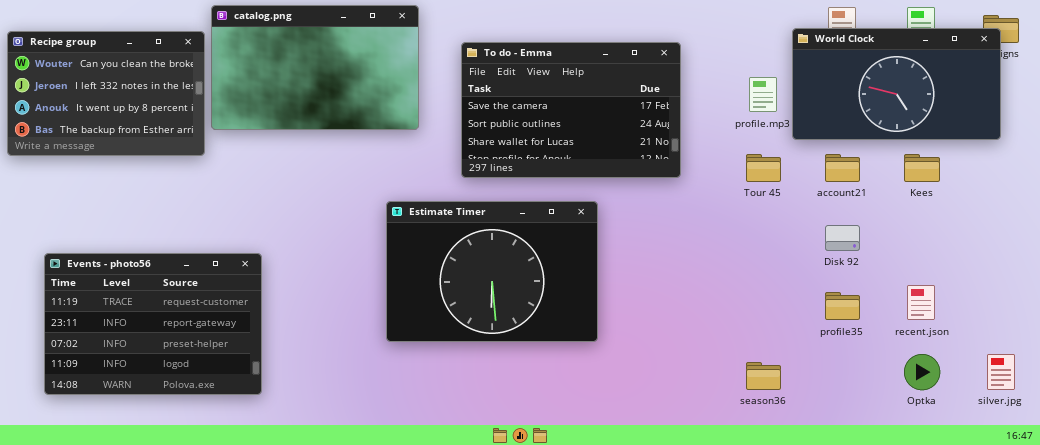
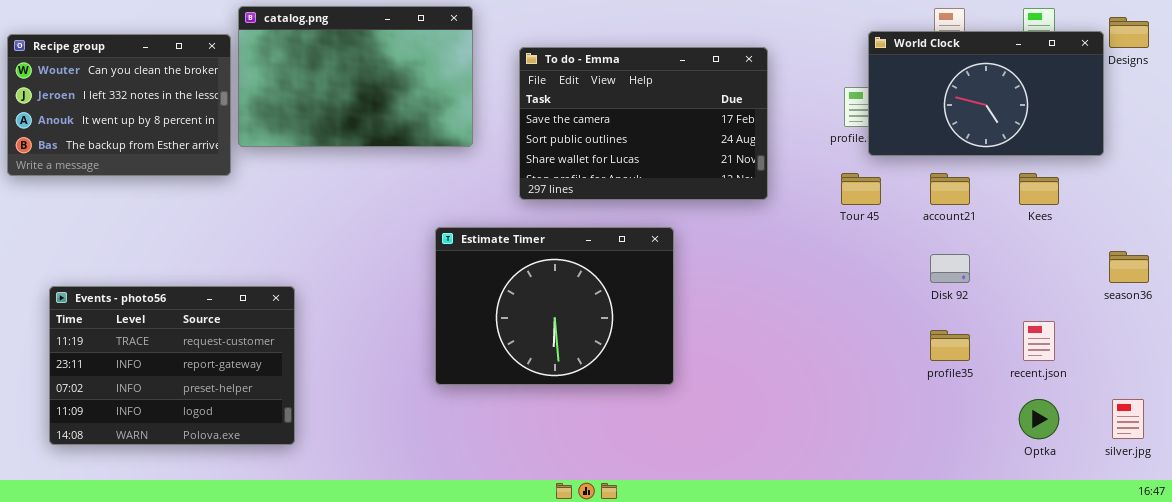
World Clock: [792,28,1001,140] -> [868,31,1104,156], moved
season36: [746,362,781,390] -> [1109,251,1149,283], moved

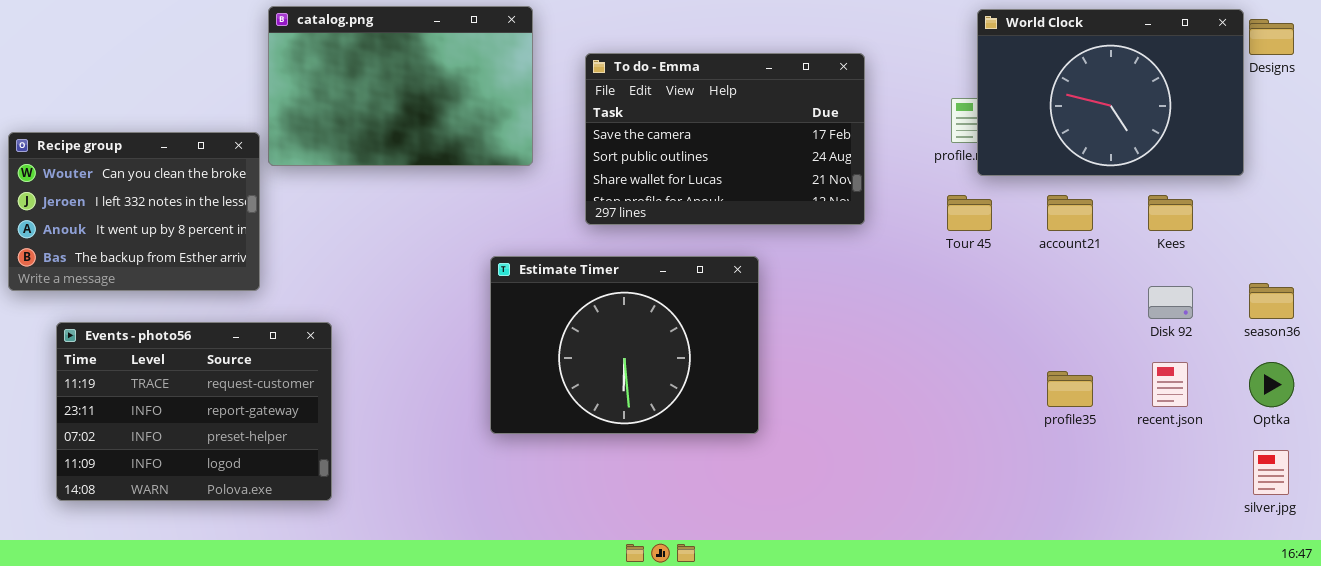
World Clock: [868,31,1104,156] -> [977,9,1244,176], resized
Recipe group: [7,34,231,176] -> [8,132,260,291], moved
Disk 92: [930,254,970,283] -> [1148,286,1193,319], moved
Optka: [1019,399,1059,439] -> [1249,362,1294,407], moved

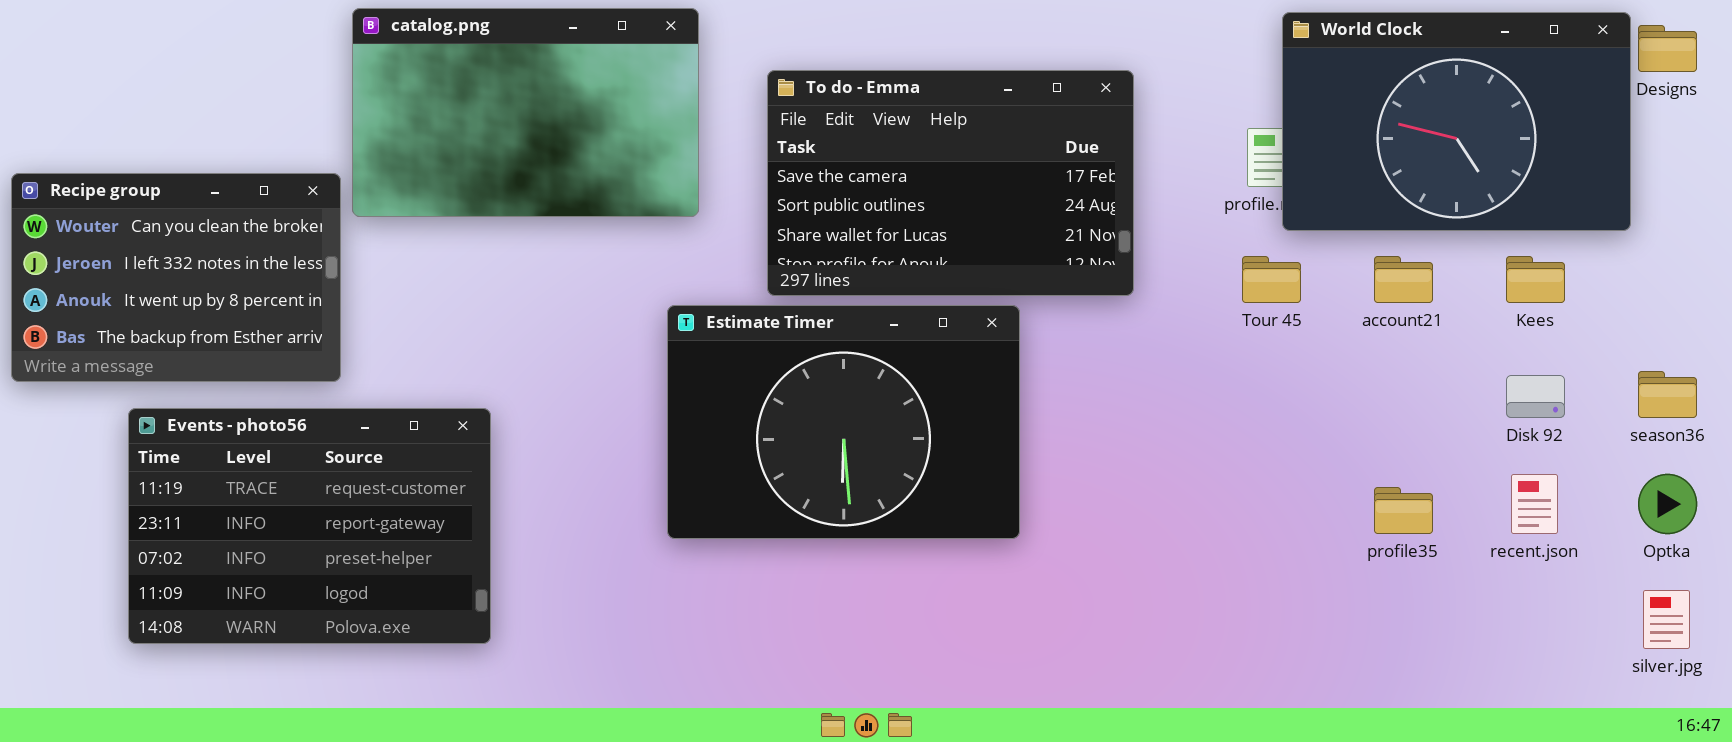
Estimate Timer: [490,256,759,434] -> [667,305,1020,539], moved
Events - photo56: [56,322,332,501] -> [128,408,491,644], moved

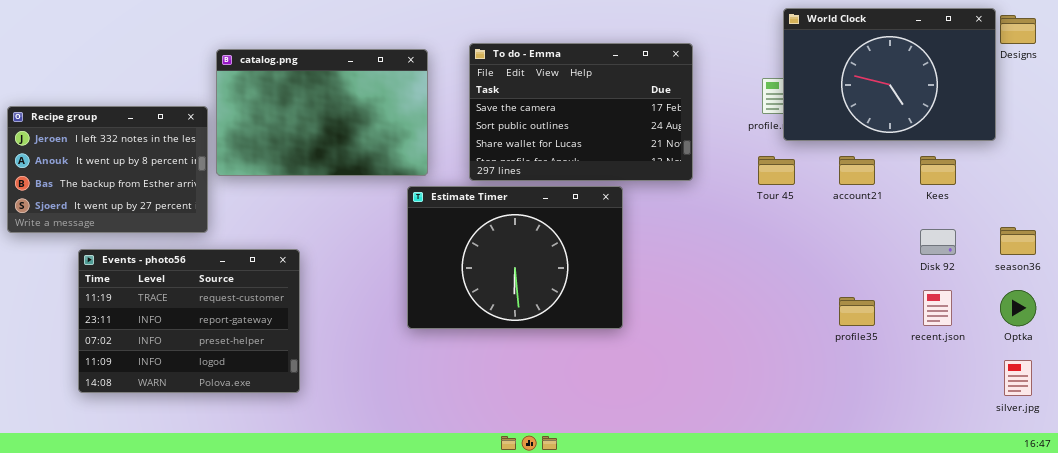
catalog.png: [352,8,699,217] -> [216,49,428,176], moved
Recipe group: [11,173,341,382] -> [7,106,208,233], scrolled down 1 row

